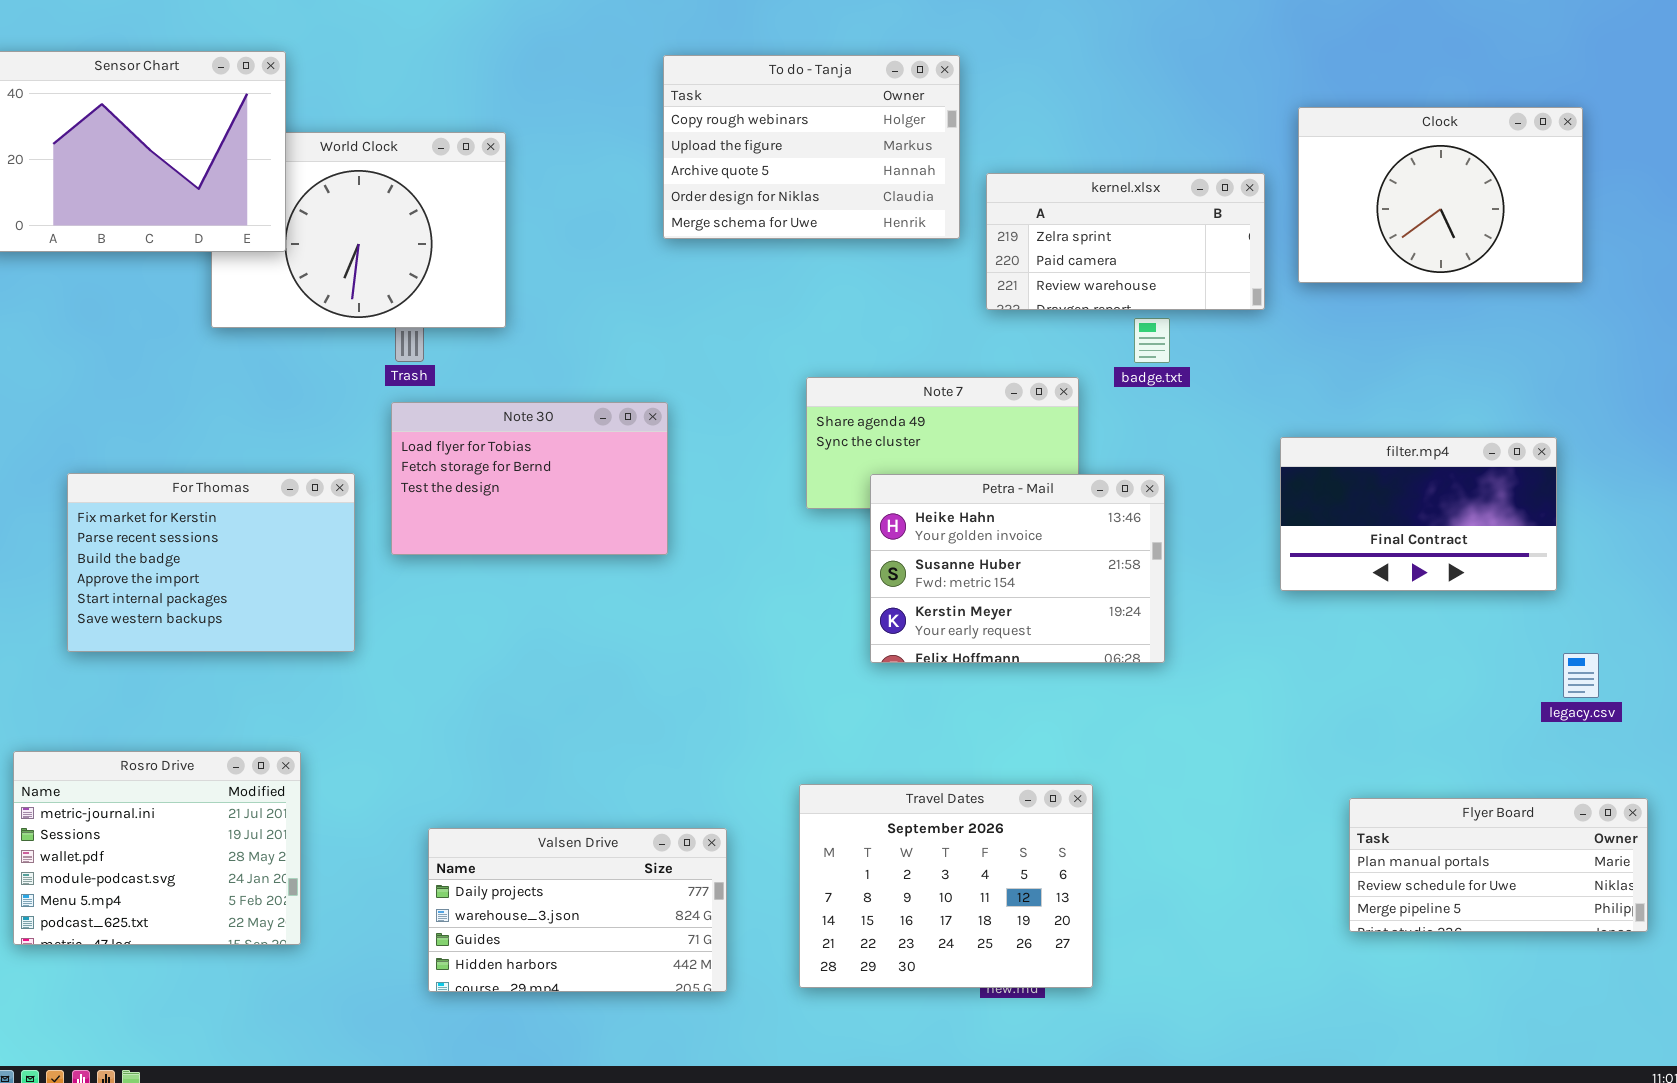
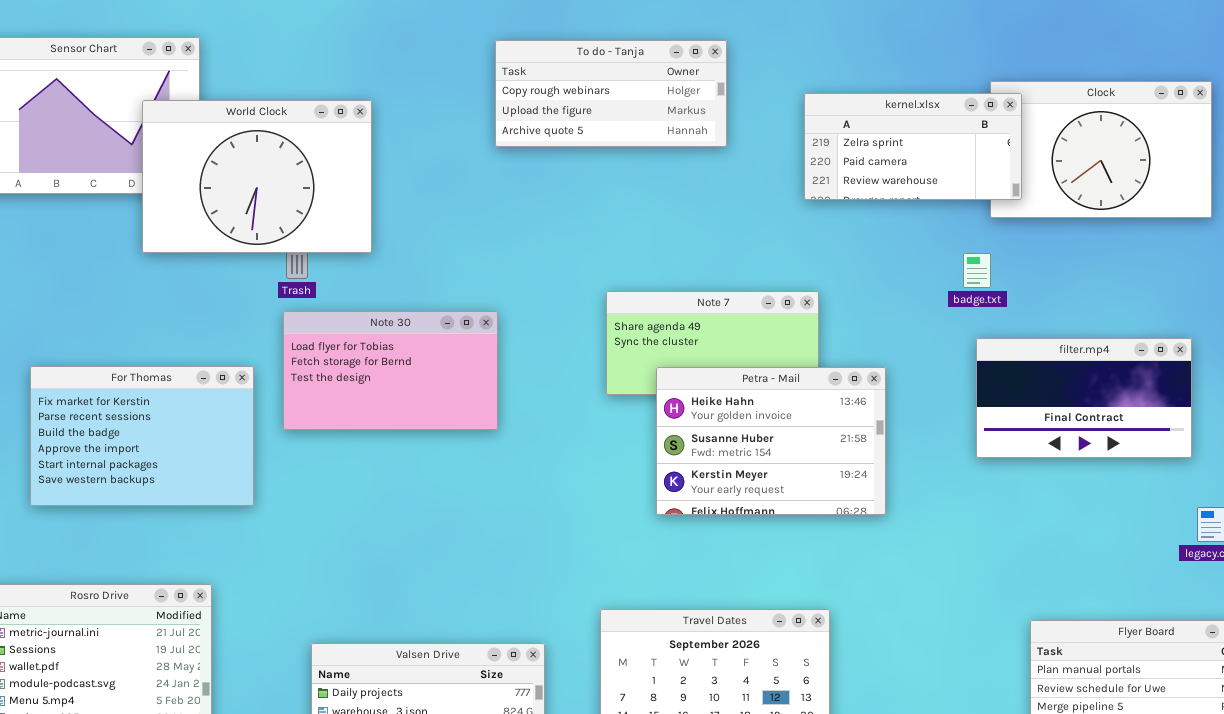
To do - Tanja: [663,55,960,239] -> [495,40,727,147], resized
World Clock: [211,132,506,328] -> [142,100,372,253], raised
kernel.xlsx: [986,173,1265,310] -> [804,93,1022,200], moved
badge.txt: [1134,318,1170,363] -> [963,253,991,288], moved

